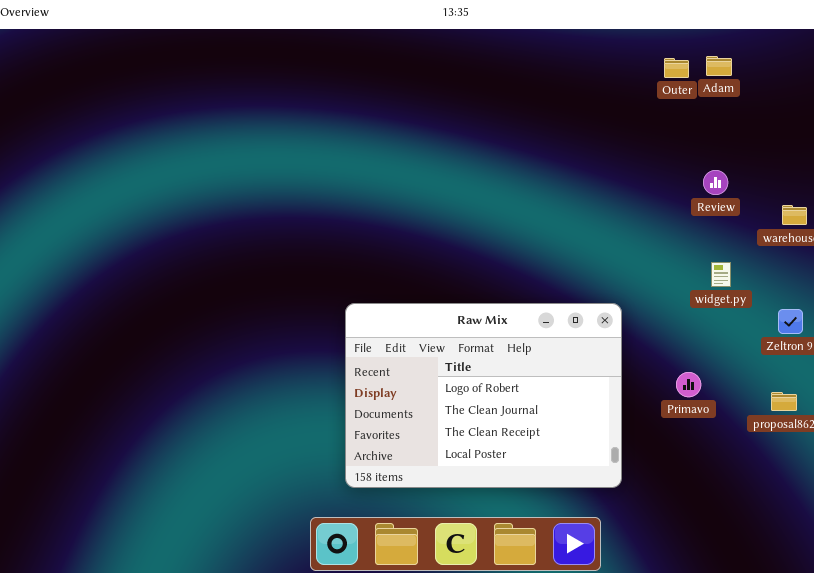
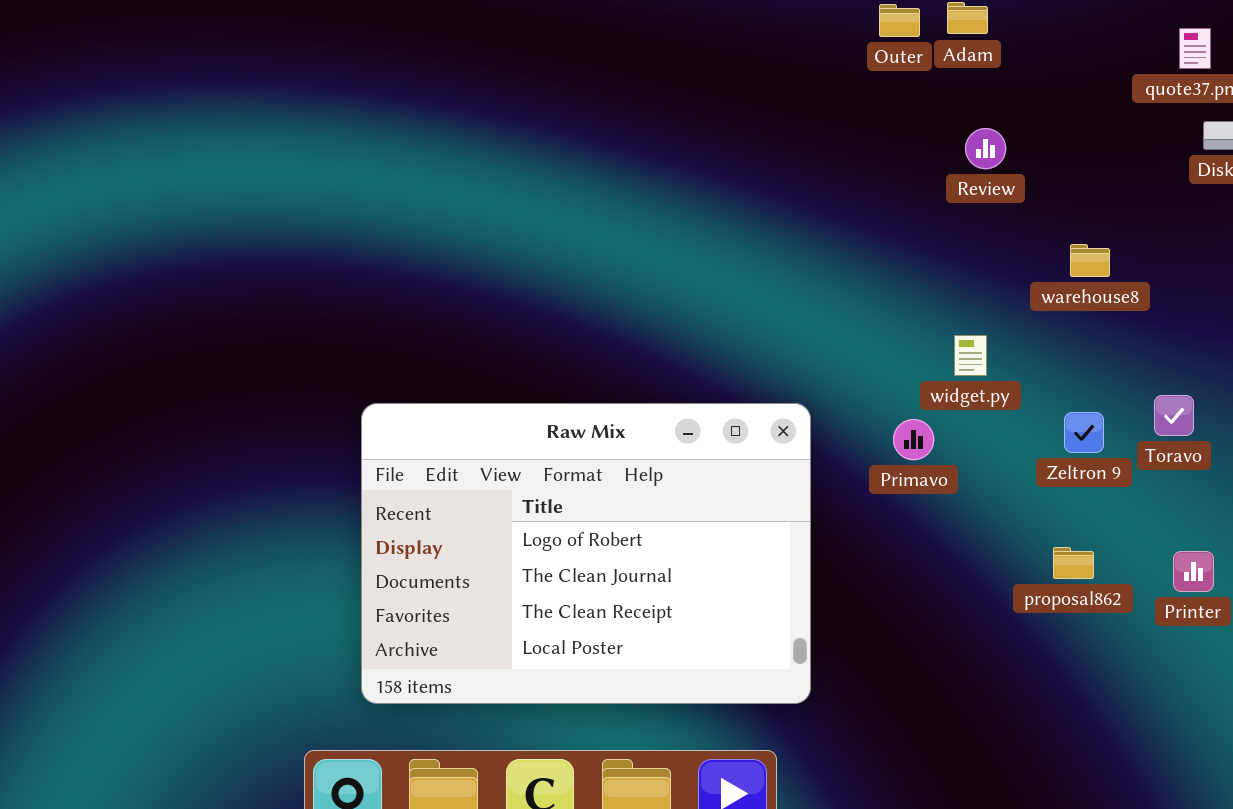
Review: [703,170,728,195] -> [965,128,1006,169], moved
Primavo: [676,372,701,397] -> [893,419,934,460], moved

